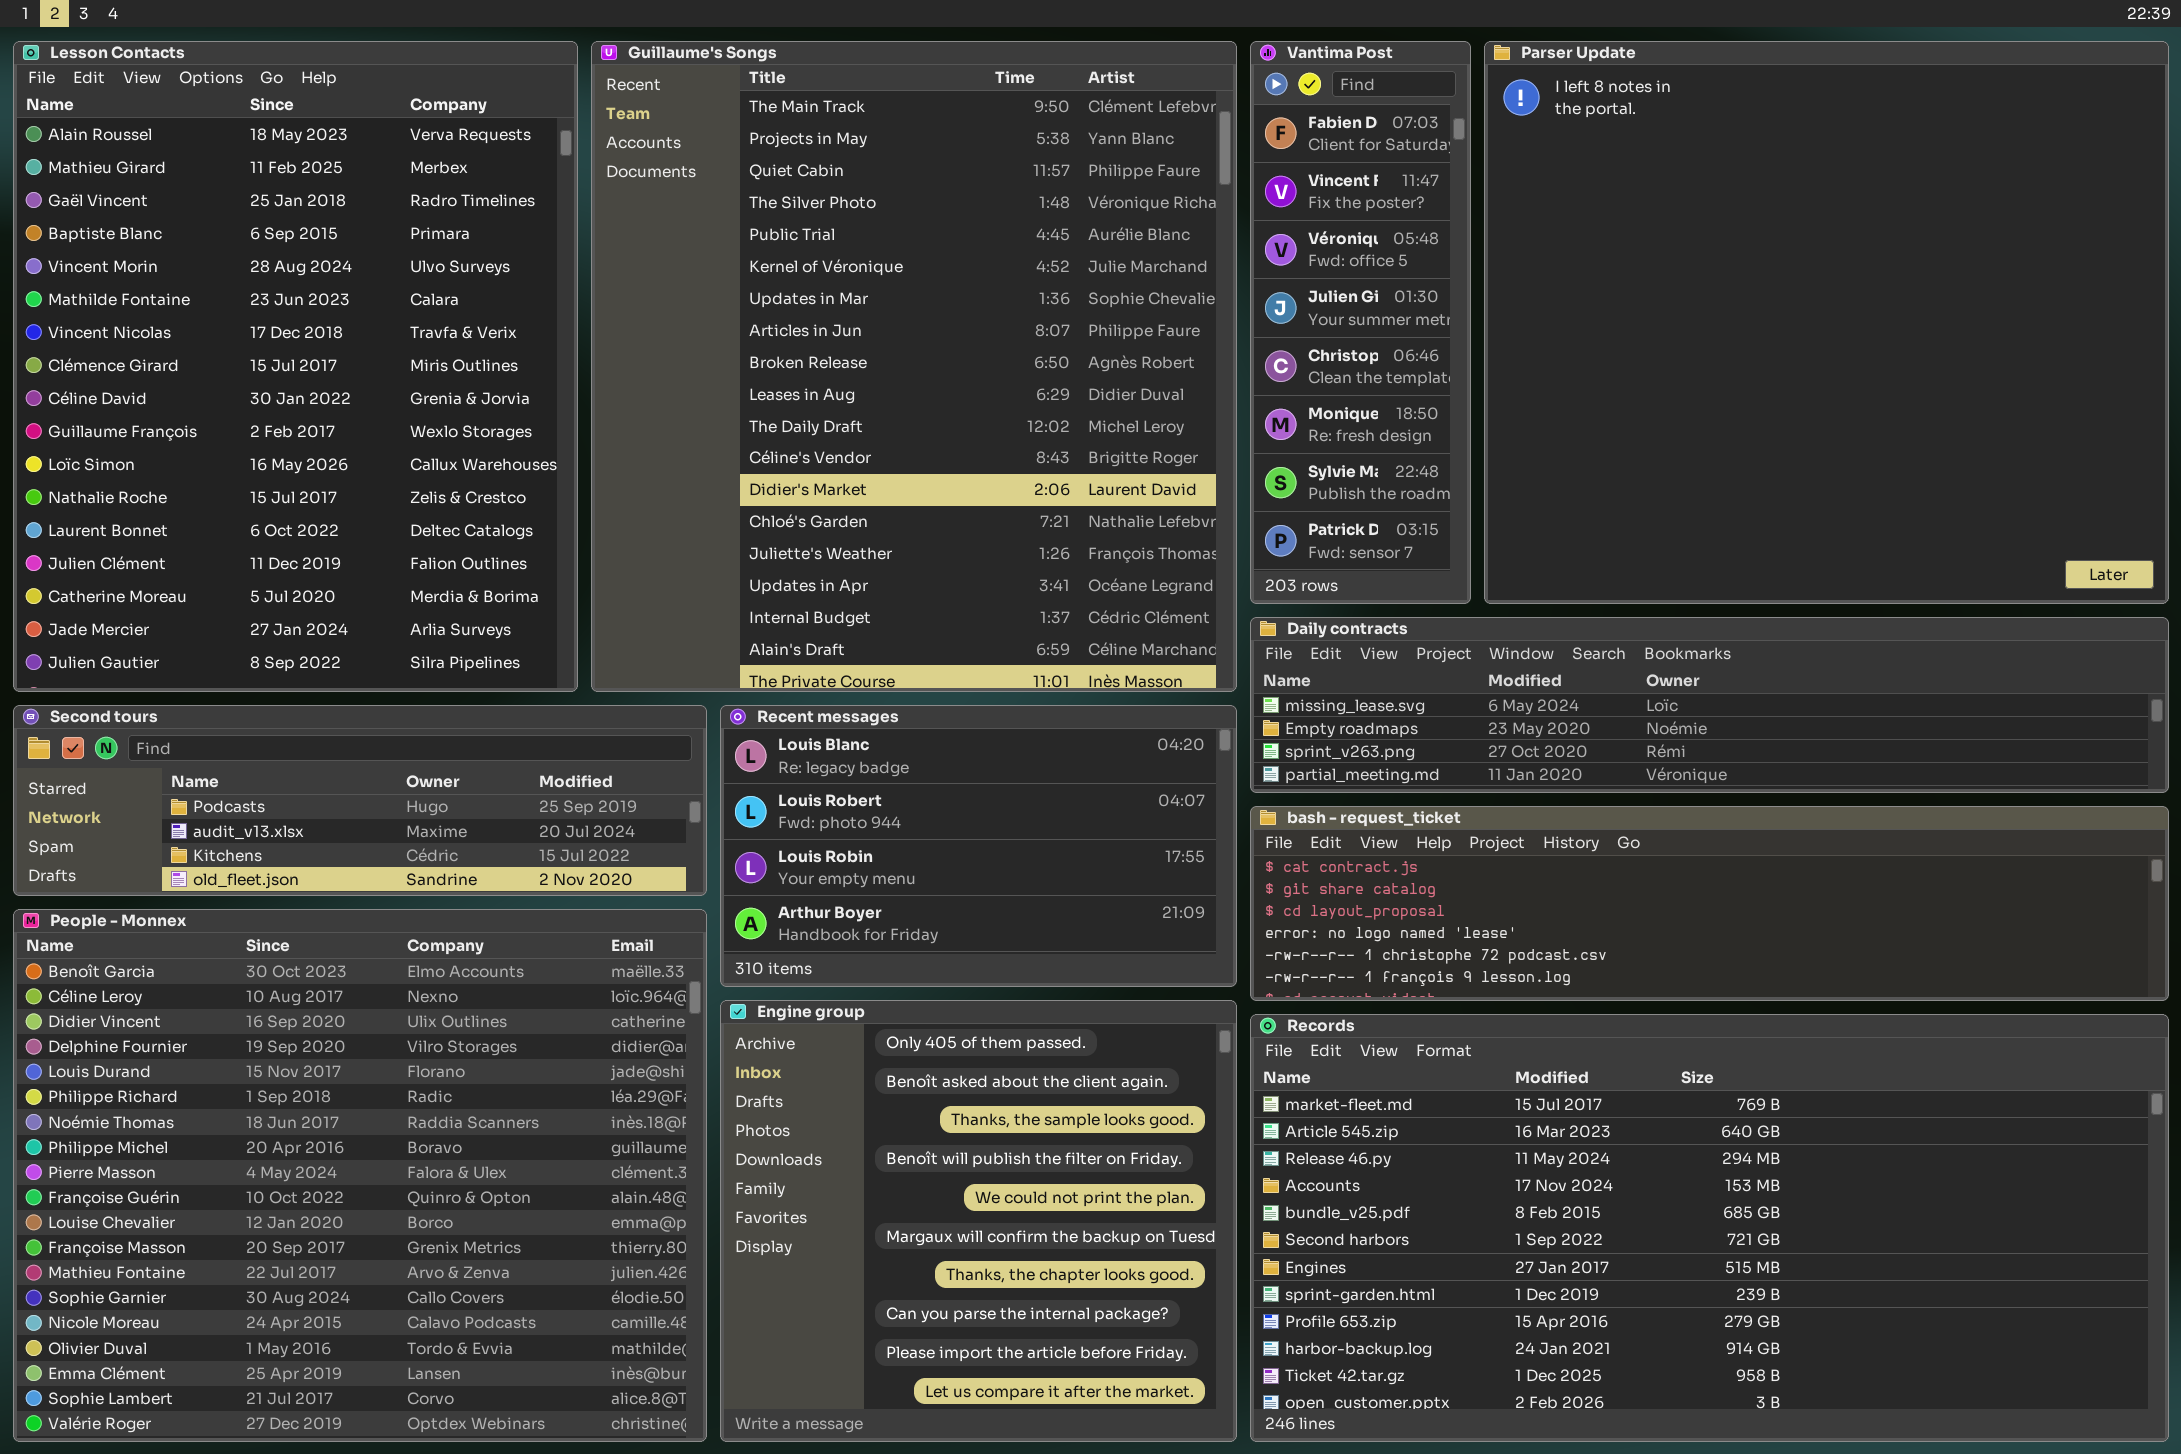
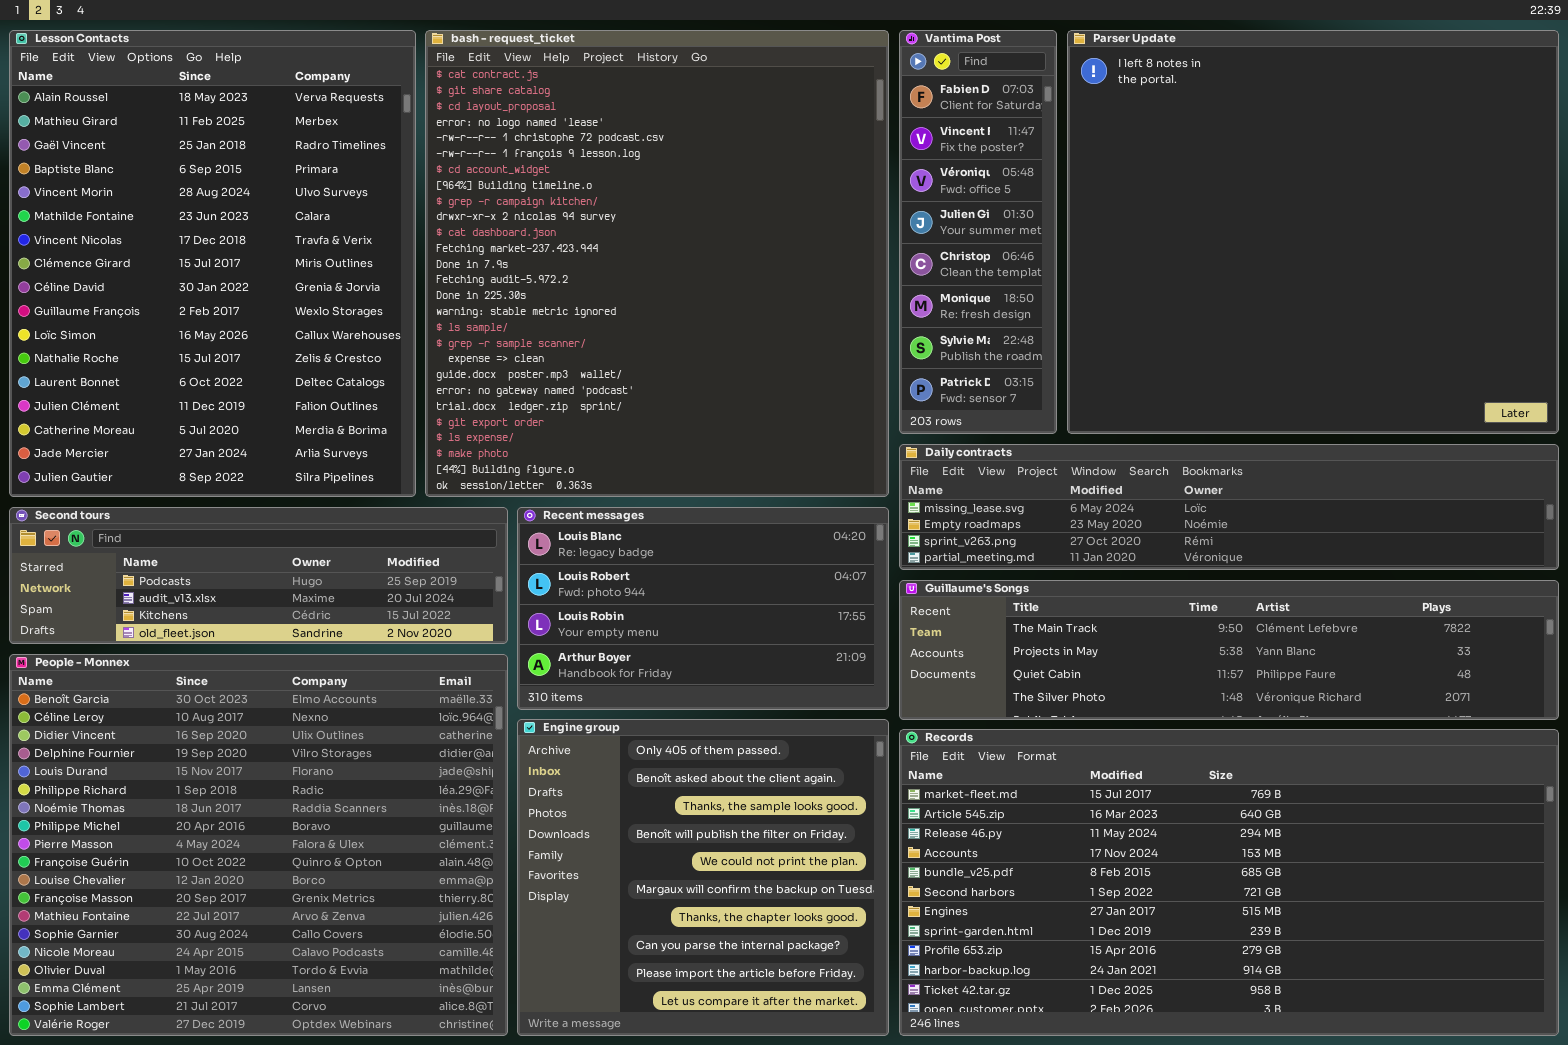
Guillaume's Songs: [591,41,1237,692] -> [899,580,1559,720], moved, resized
bash - request_ticket: [1250,806,2169,1001] -> [425,30,889,497], moved, resized

